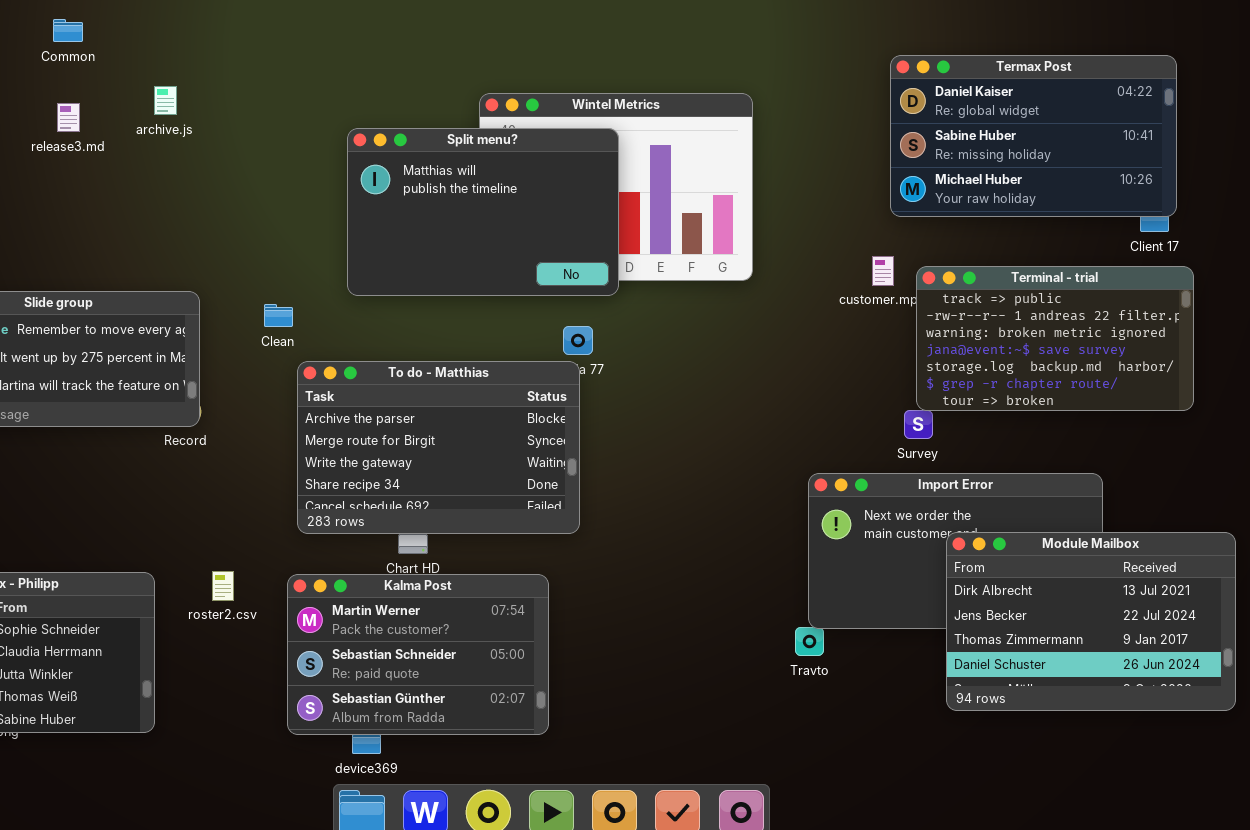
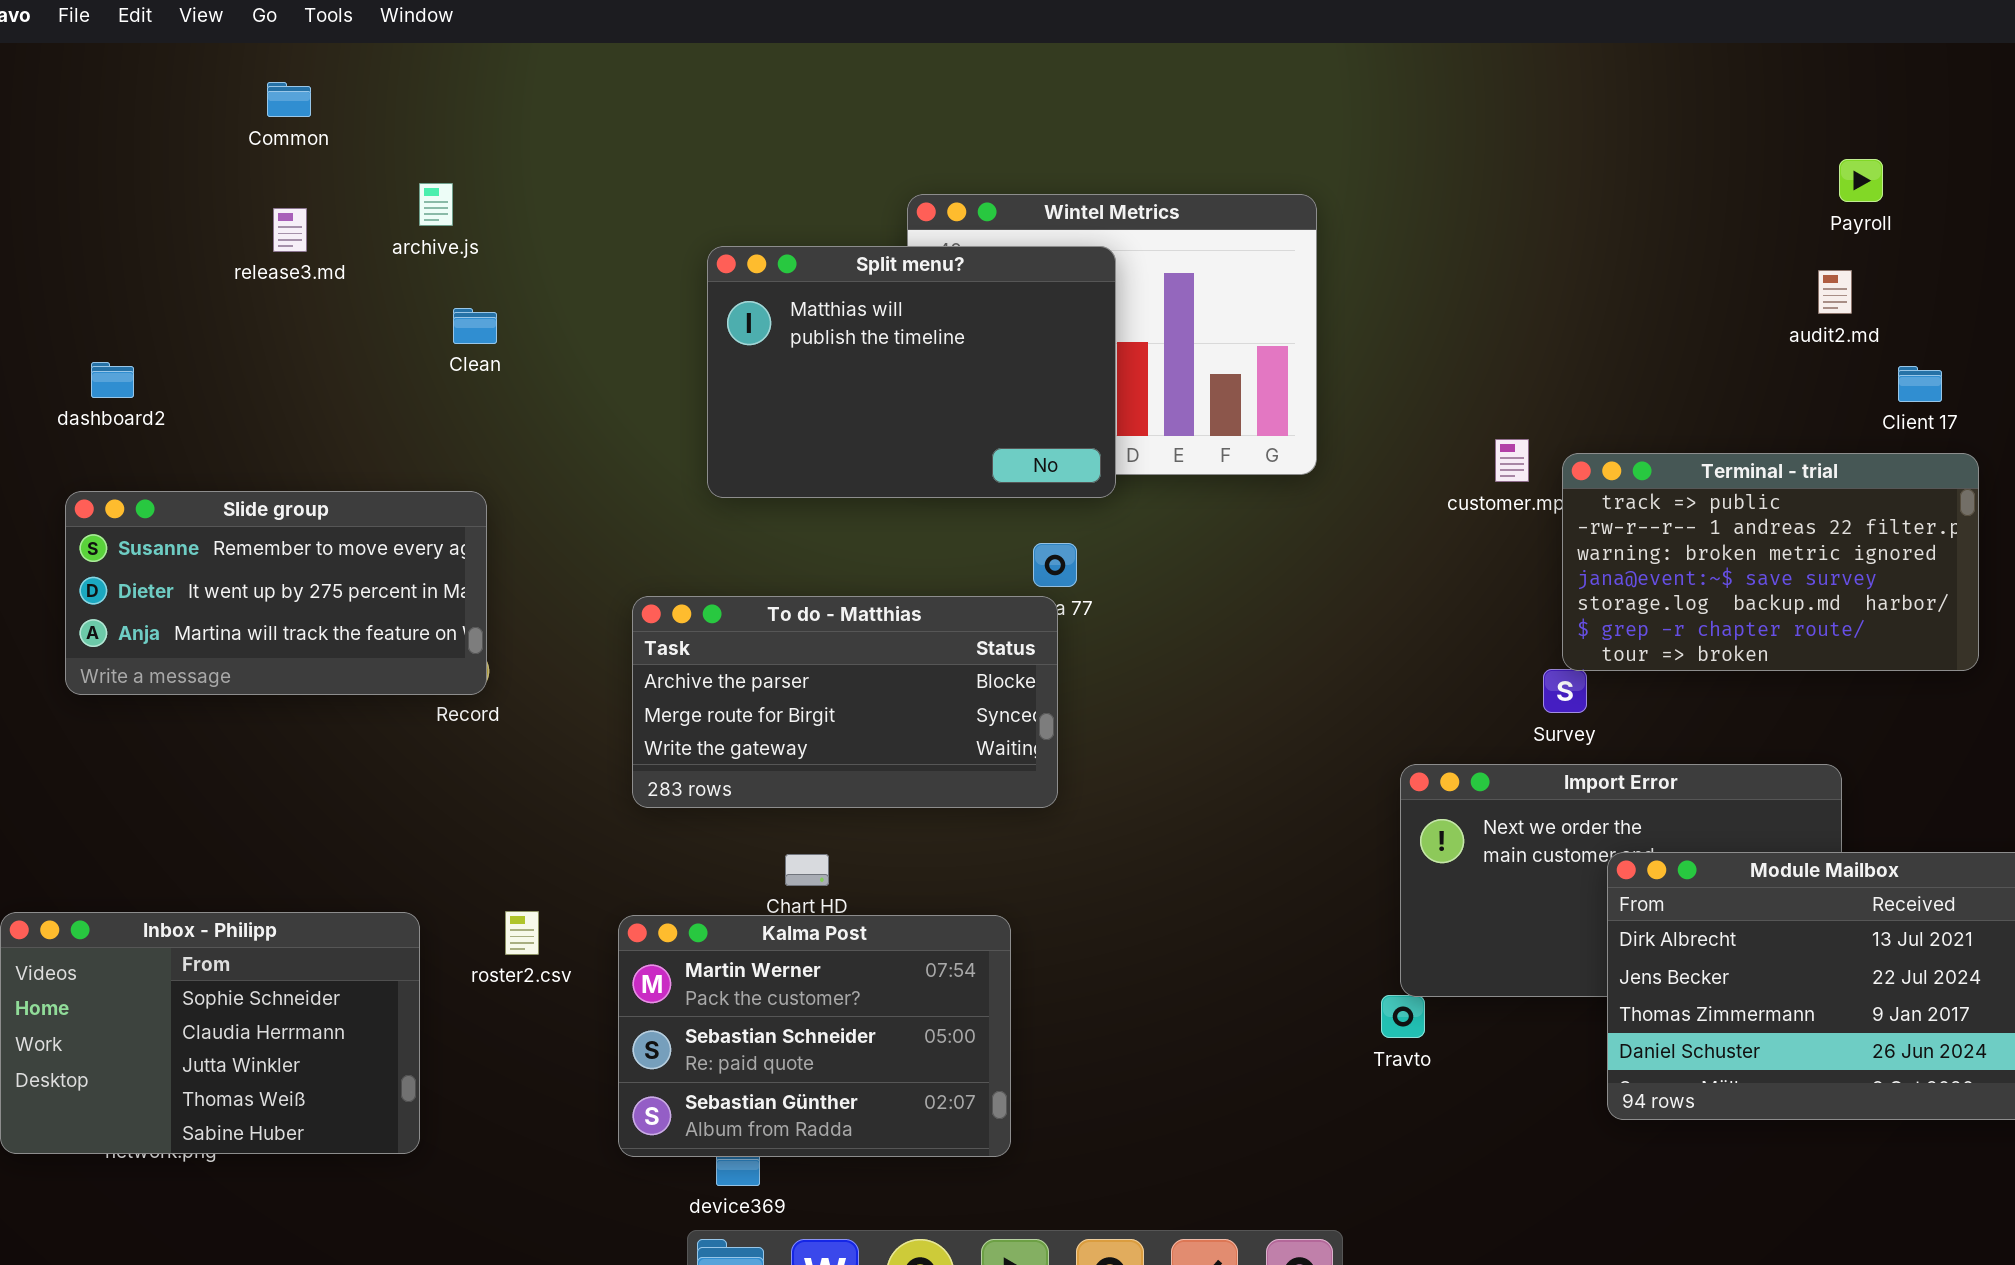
Termax Post: [890,55,1177,217] -> none, closed
Clean: [264,304,293,327] -> [453,308,497,344], moved
To do - Matthias: [297,361,580,534] -> [632,596,1058,808], resized

